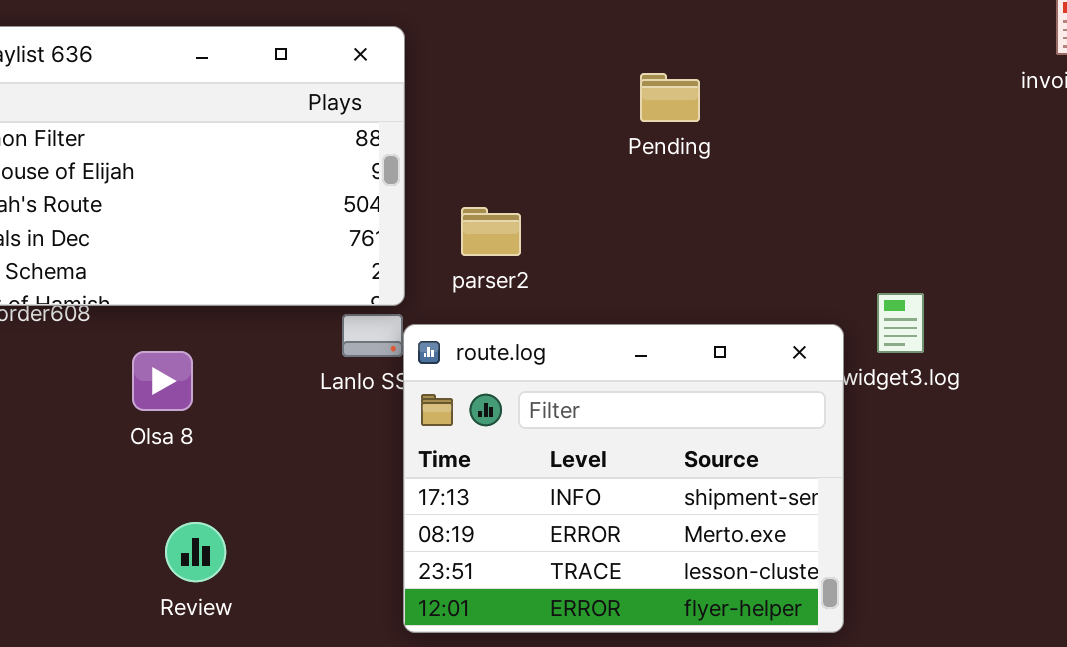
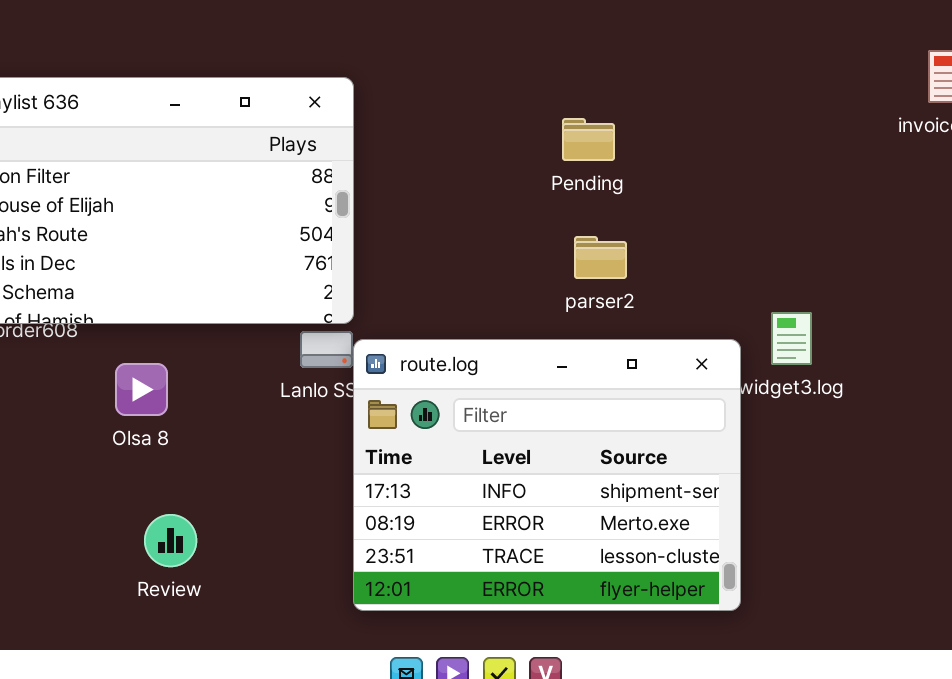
parser2: [461,207,521,256] -> [574,236,627,279], moved

